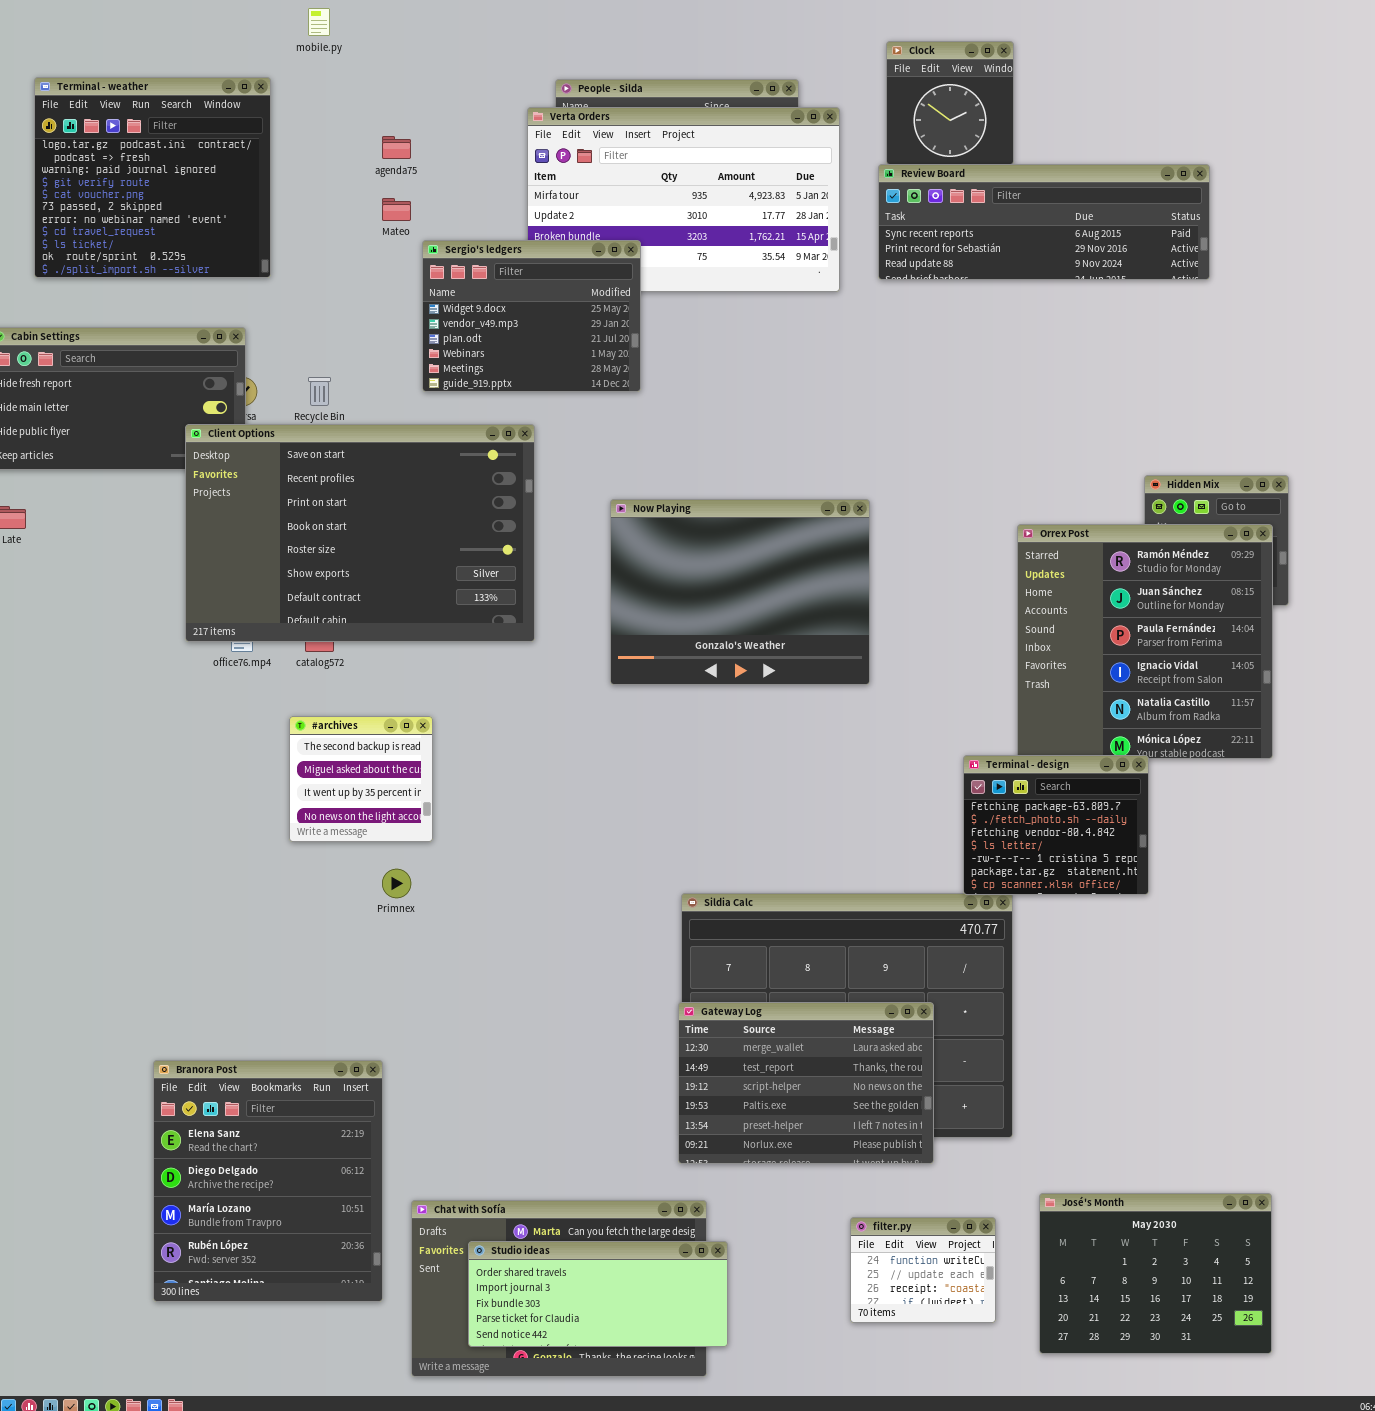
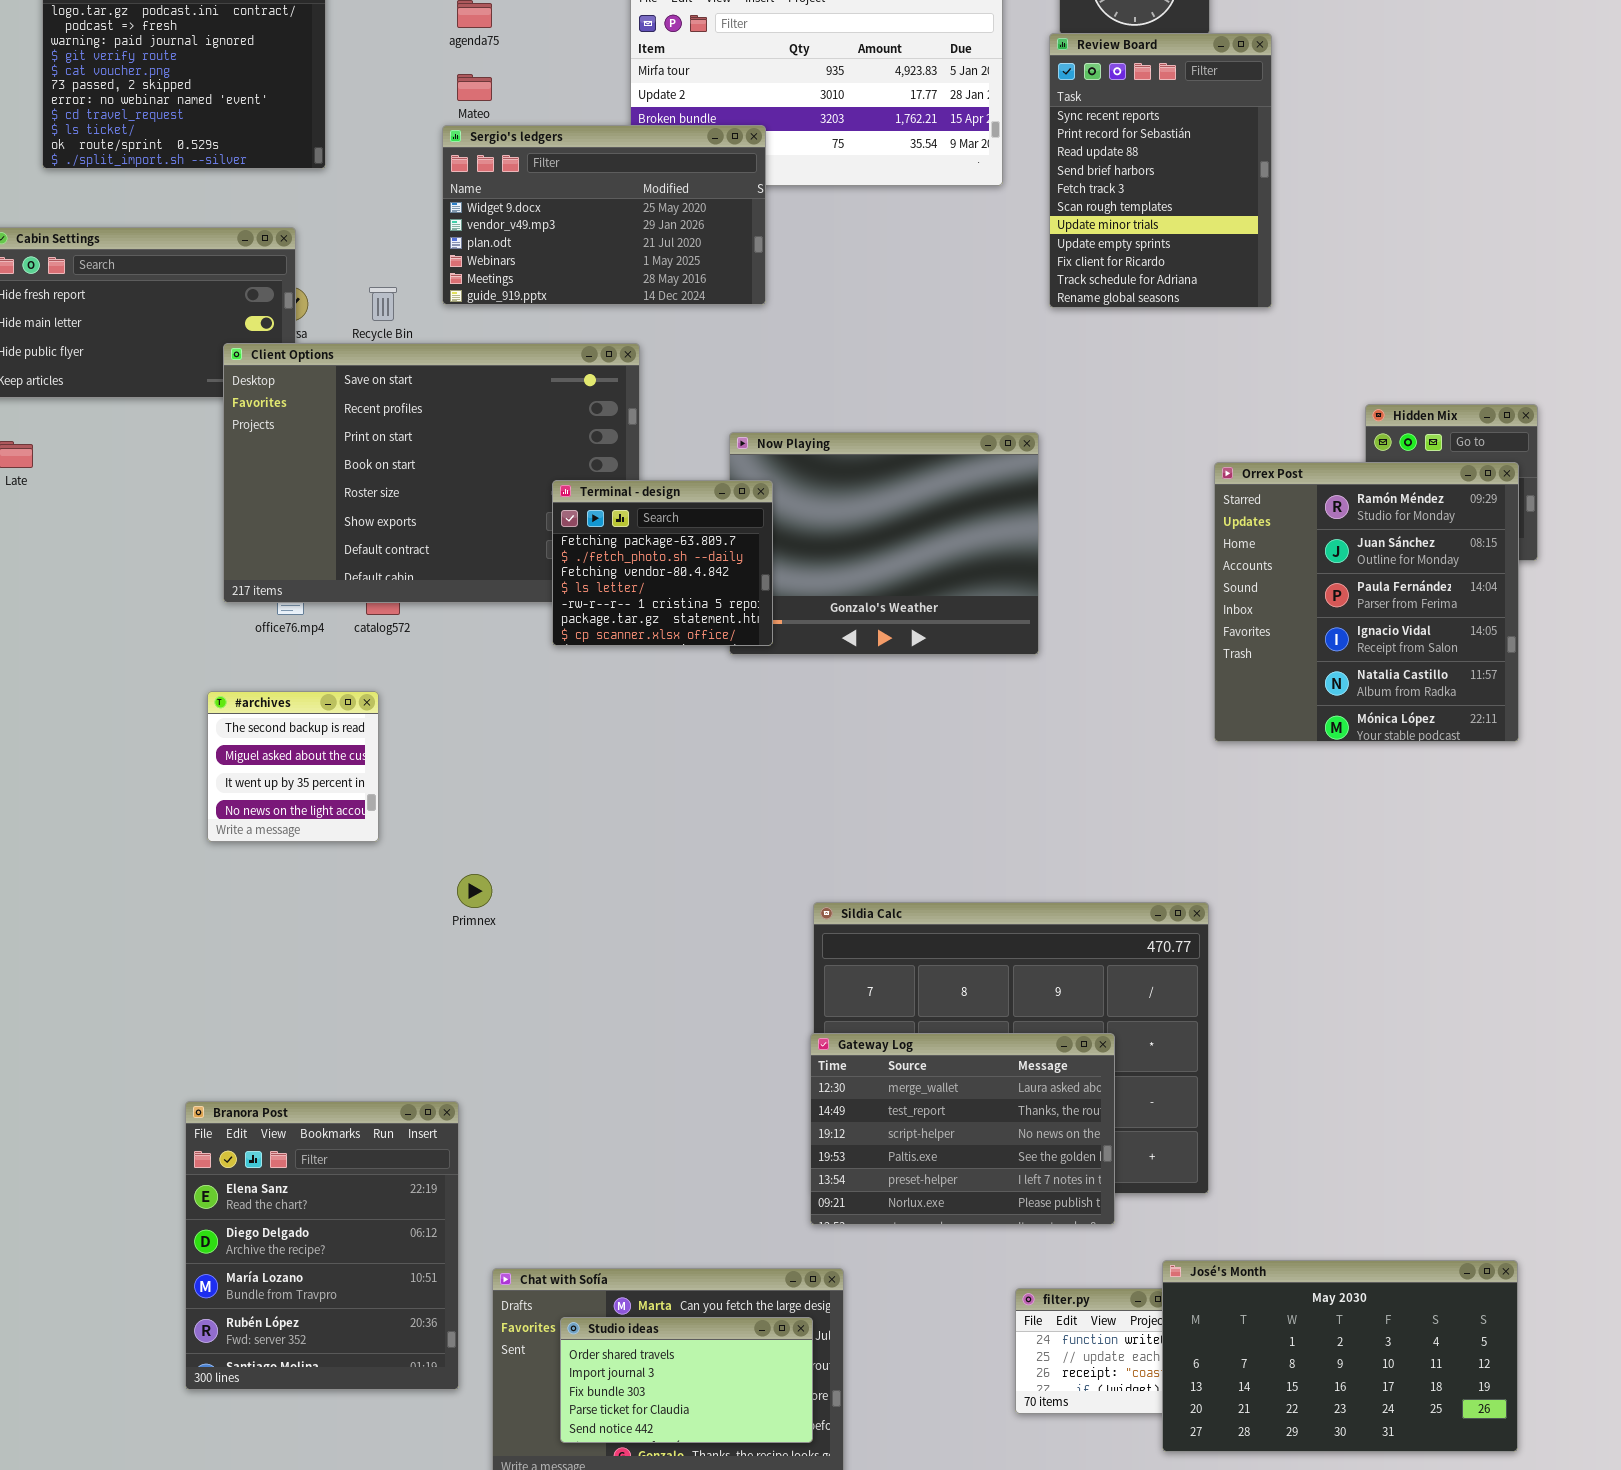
Review Board: [878,164,1210,280] -> [1049,33,1272,308], resized
Sergio's ledgers: [422,240,641,392] -> [442,125,766,305], resized
#archives: [289,716,433,842] -> [207,691,379,842], moved
Terminal - design: [963,755,1149,895] -> [552,480,773,646], moved
José's Month: [1039,1193,1272,1354] -> [1162,1260,1518,1452], resized
Studio ideas: [468,1241,728,1347] -> [560,1317,813,1443], resized

